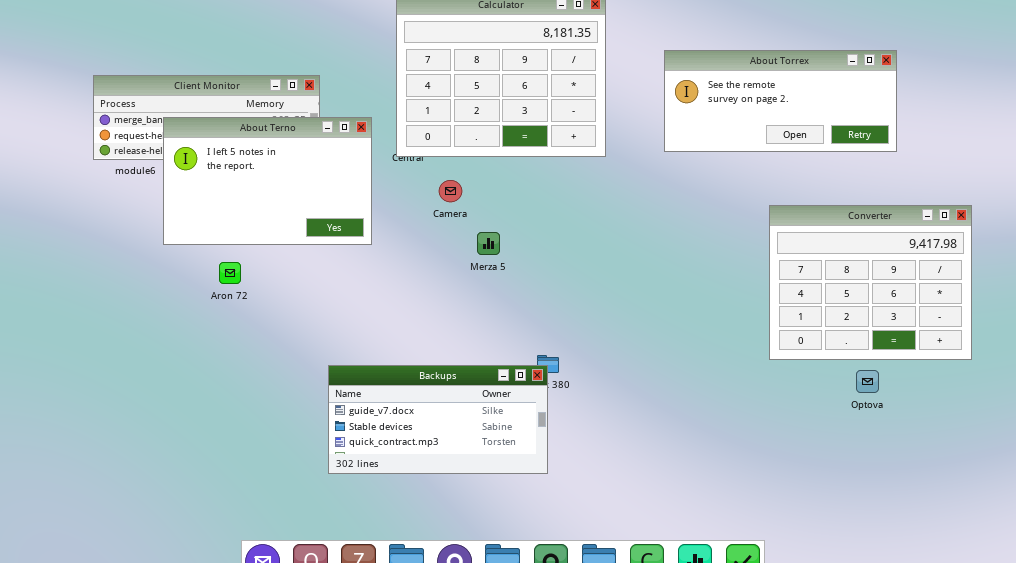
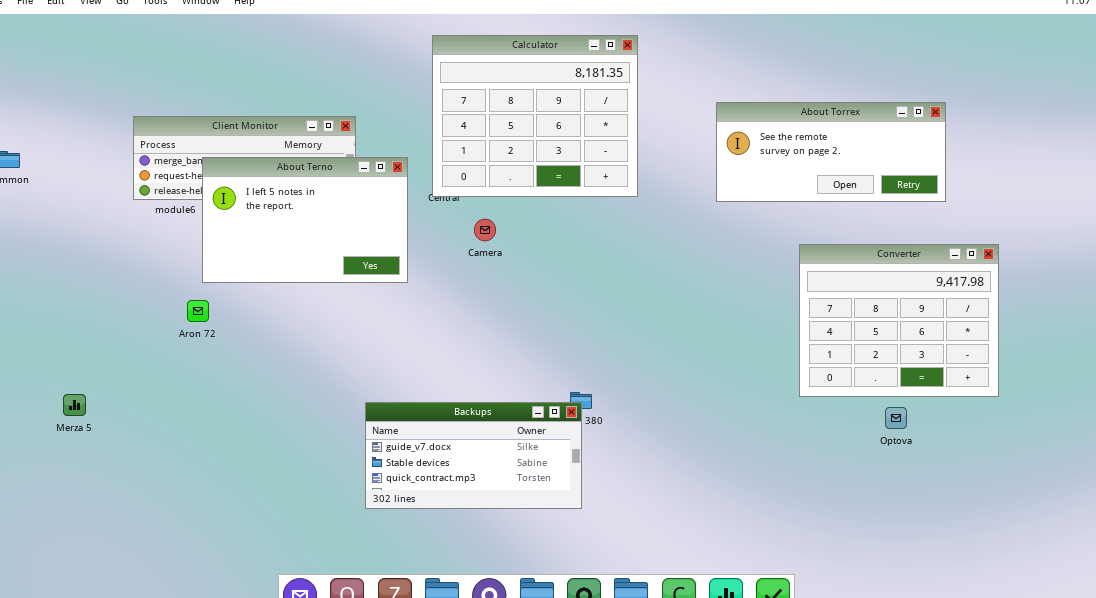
About Torrex: [664,50,897,152] -> [716,102,946,202], moved
Merza 5: [477,232,500,255] -> [63,394,86,416], moved
Aron 72: [219,262,241,284] -> [187,300,209,322], moved

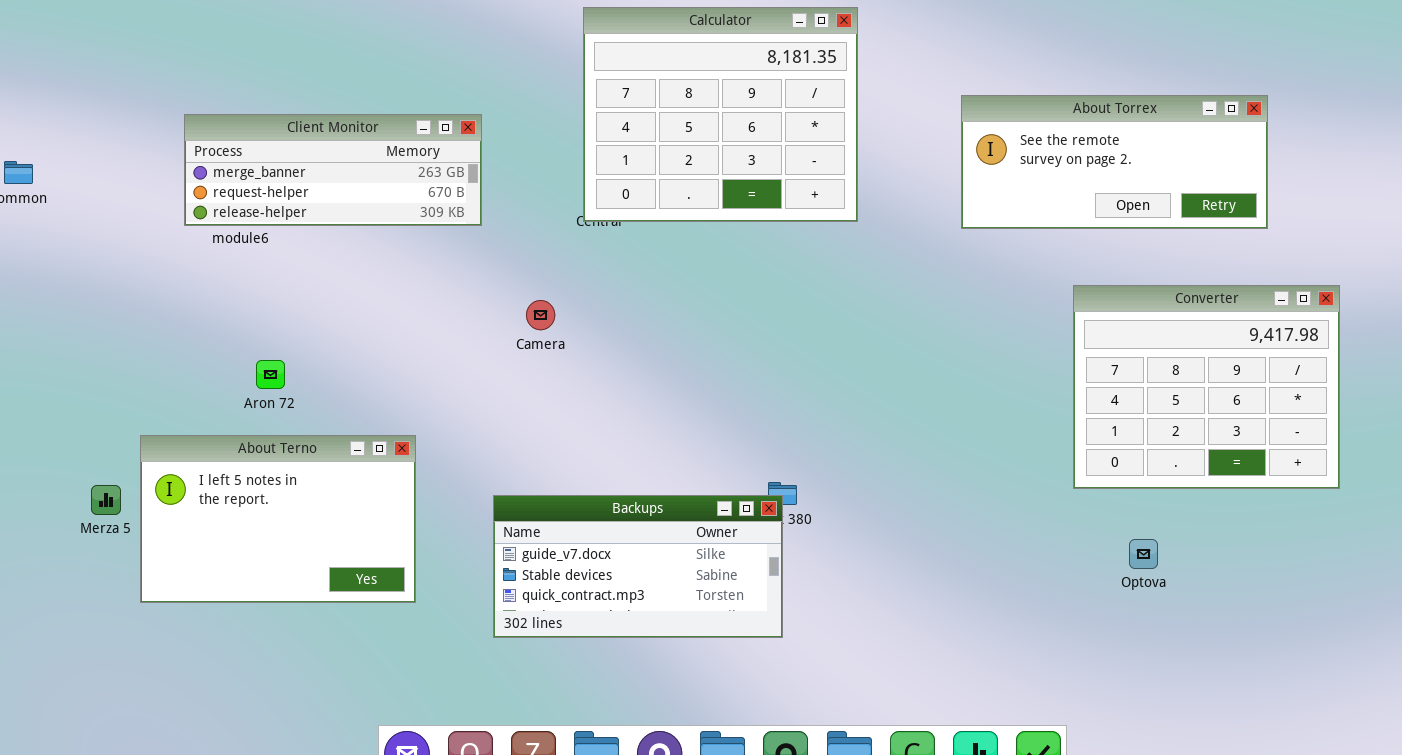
About Terno: [202,157,408,283] -> [140,435,416,603], moved
Camera: [474,219,496,241] -> [526,300,555,330], moved
Optova: [885,407,907,429] -> [1129,539,1158,569], moved

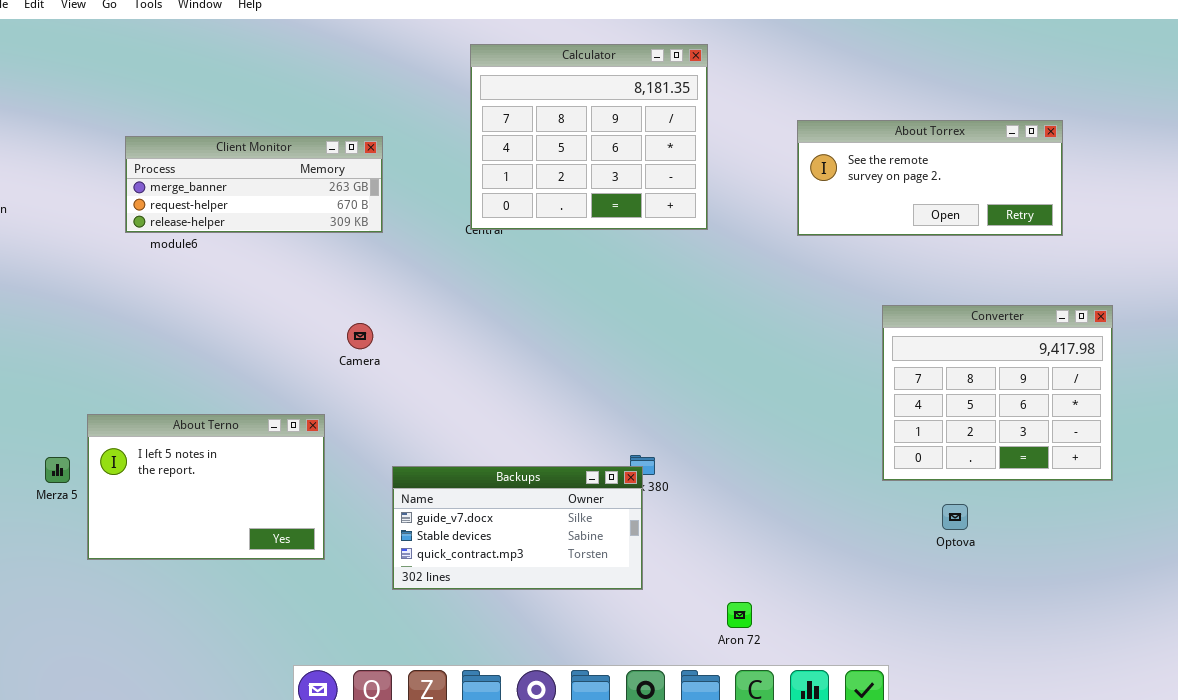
Converter: [1073,285,1340,489] -> [882,305,1113,481], moved
Camera: [526,300,555,330] -> [347,323,373,349], moved
Aron 72: [256,360,285,389] -> [727,602,752,628], moved

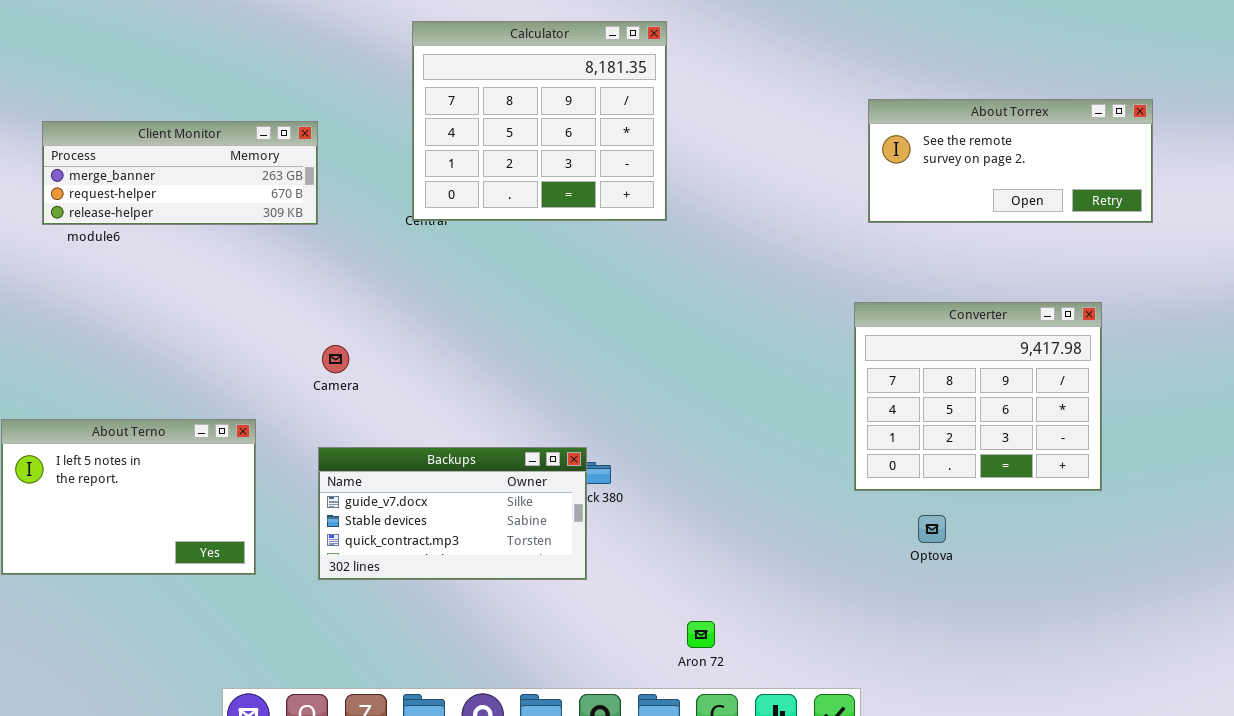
About Torrex: [797,120,1063,236] -> [868,99,1153,223], moved
Camera: [347,323,373,349] -> [322,345,349,373], moved
Backups: [392,466,643,590] -> [318,447,587,580], moved

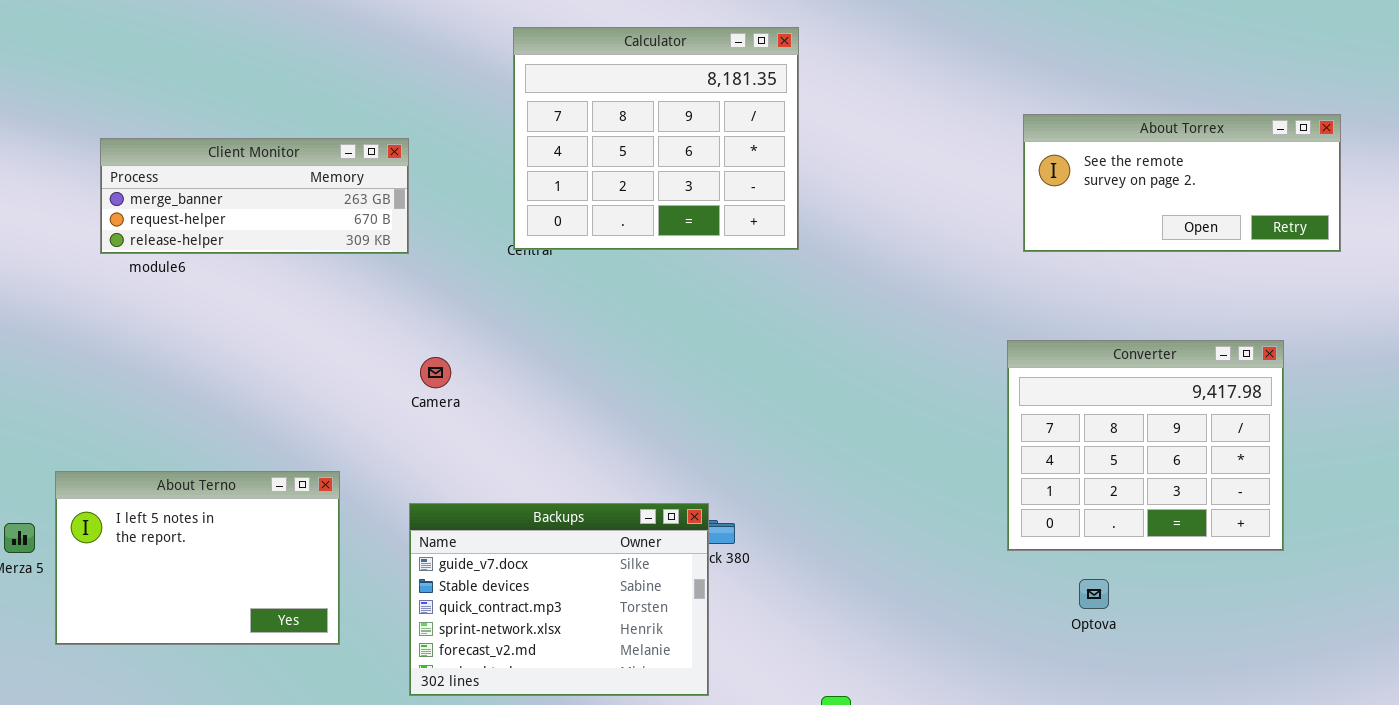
Camera: [322,345,349,373] -> [420,357,451,388], moved
Backups: [318,447,587,580] -> [409,503,709,696], resized

